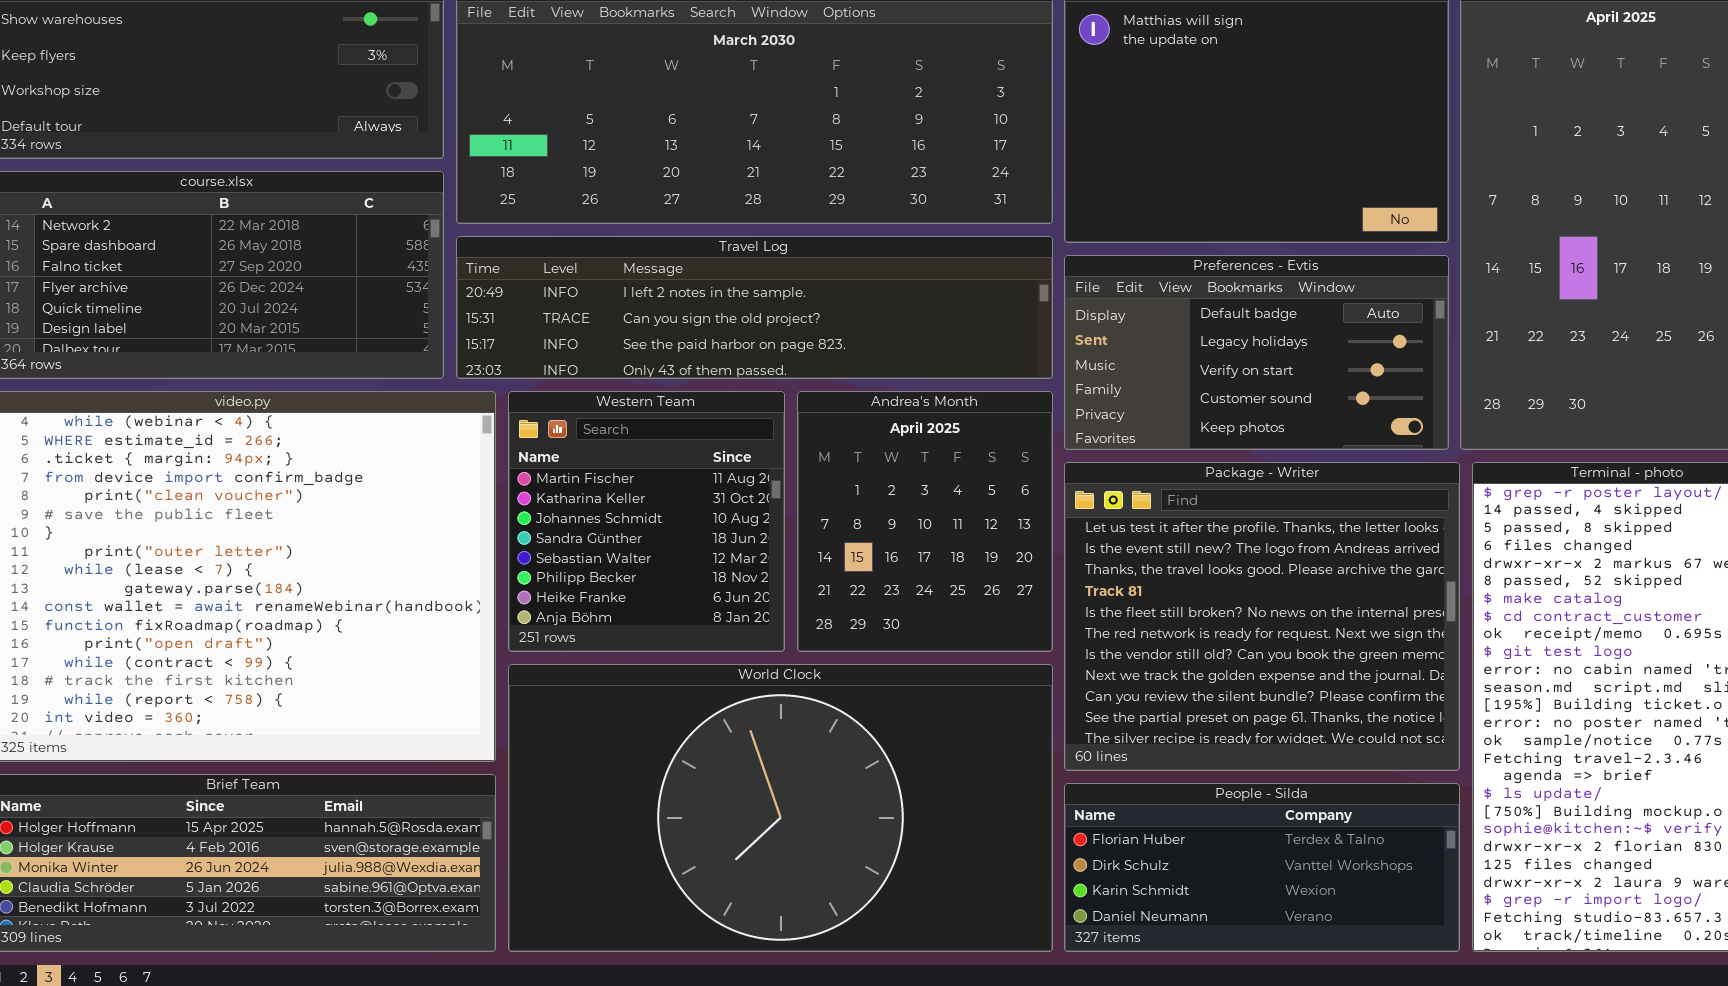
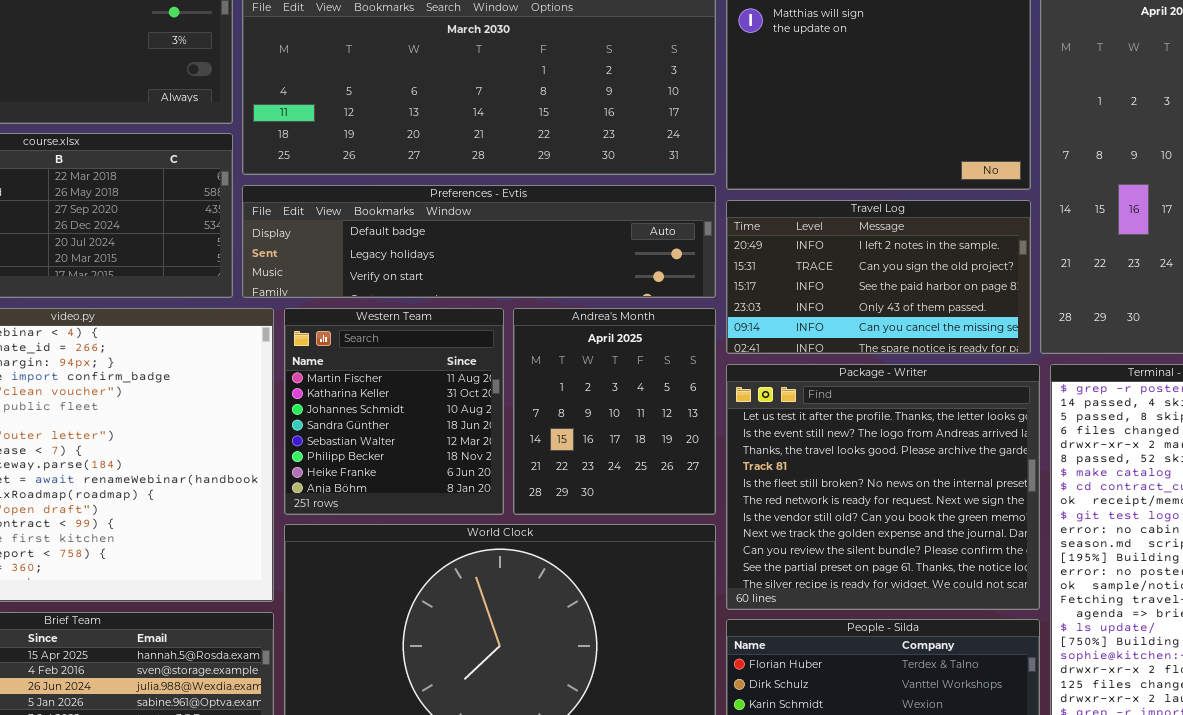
Travel Log: [456,236,1053,379] -> [726,200,1031,354], moved, resized
Preferences - Evtis: [1064,255,1449,450] -> [242,185,716,298], moved, resized

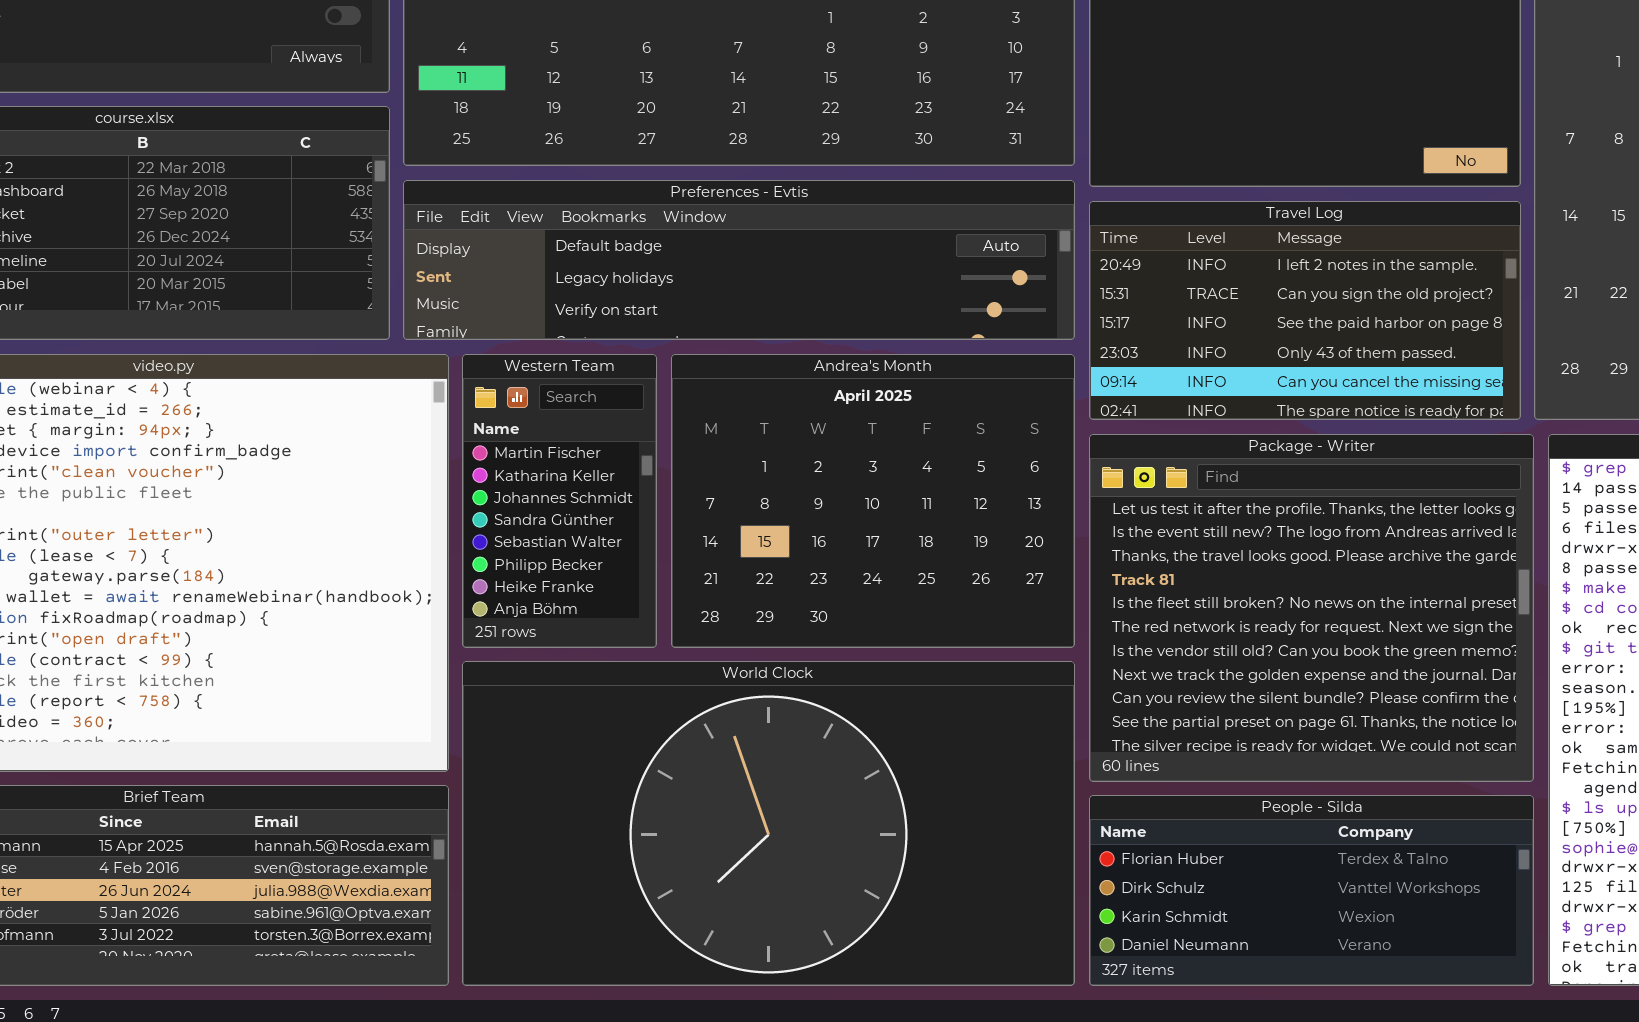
Western Team: [284,308,504,515] -> [462,354,657,648], resized
Andrea's Month: [513,308,716,515] -> [671,354,1075,648], resized

